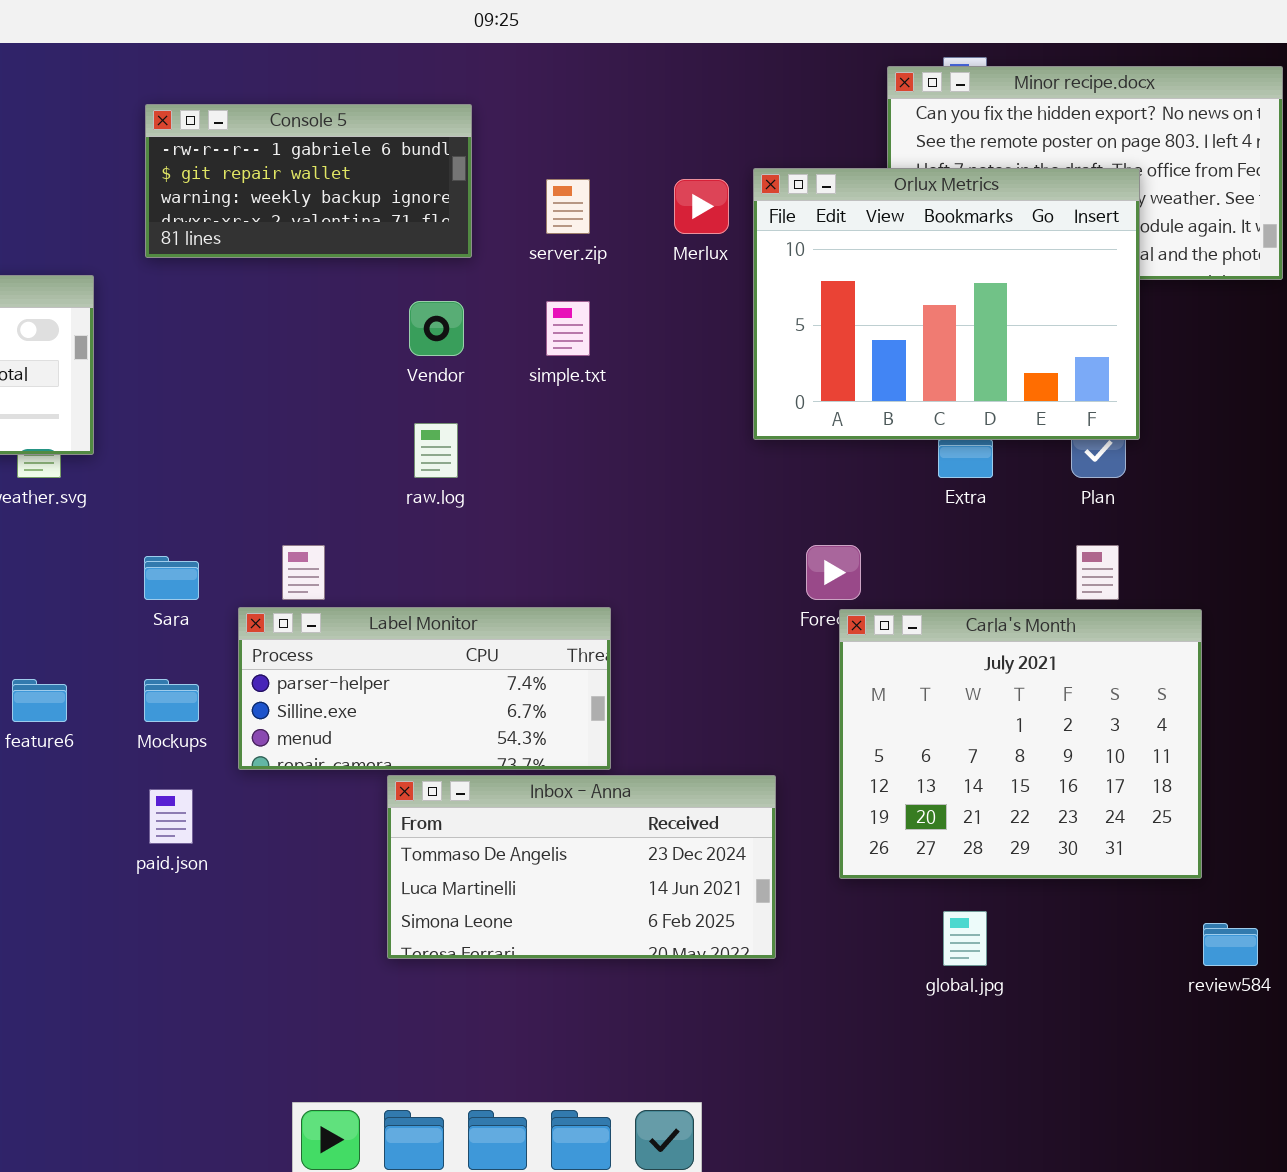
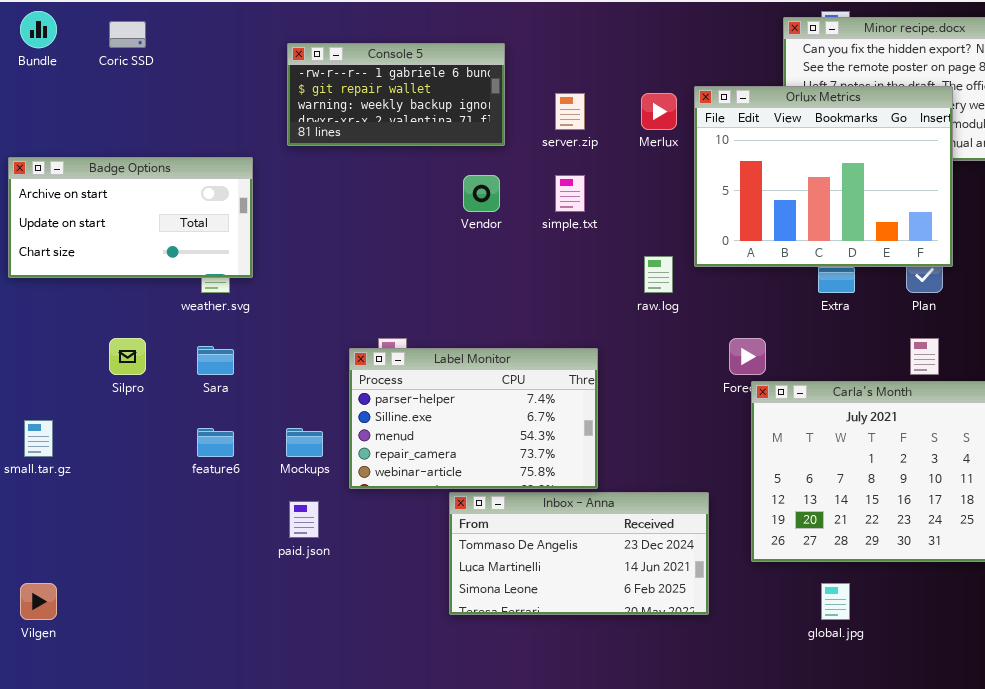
raw.log: [414,423,458,478] -> [644,256,673,293], moved
Sara: [144,556,199,600] -> [197,346,234,375], moved
Label Monitor: [238,607,611,770] -> [349,348,598,489], resized

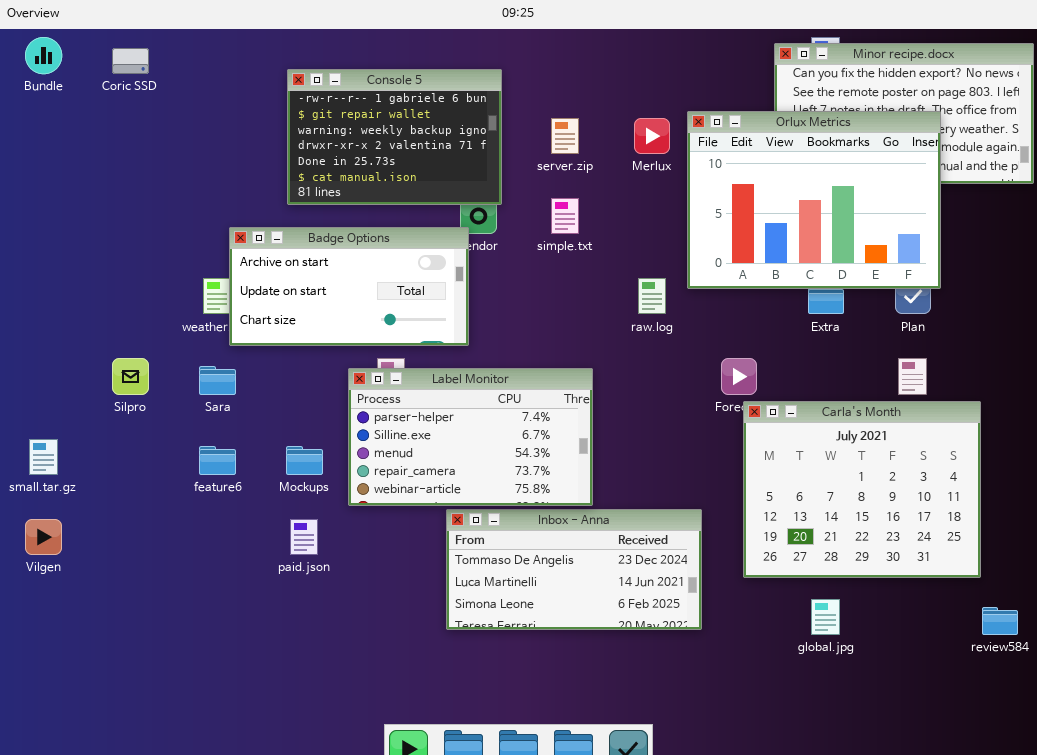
Console 5: [287,43,505,146] -> [287,69,502,205], resized
Badge Options: [8,157,253,278] -> [229,227,469,346], moved
Vilgen: [20,583,57,620] -> [25,519,62,555], moved

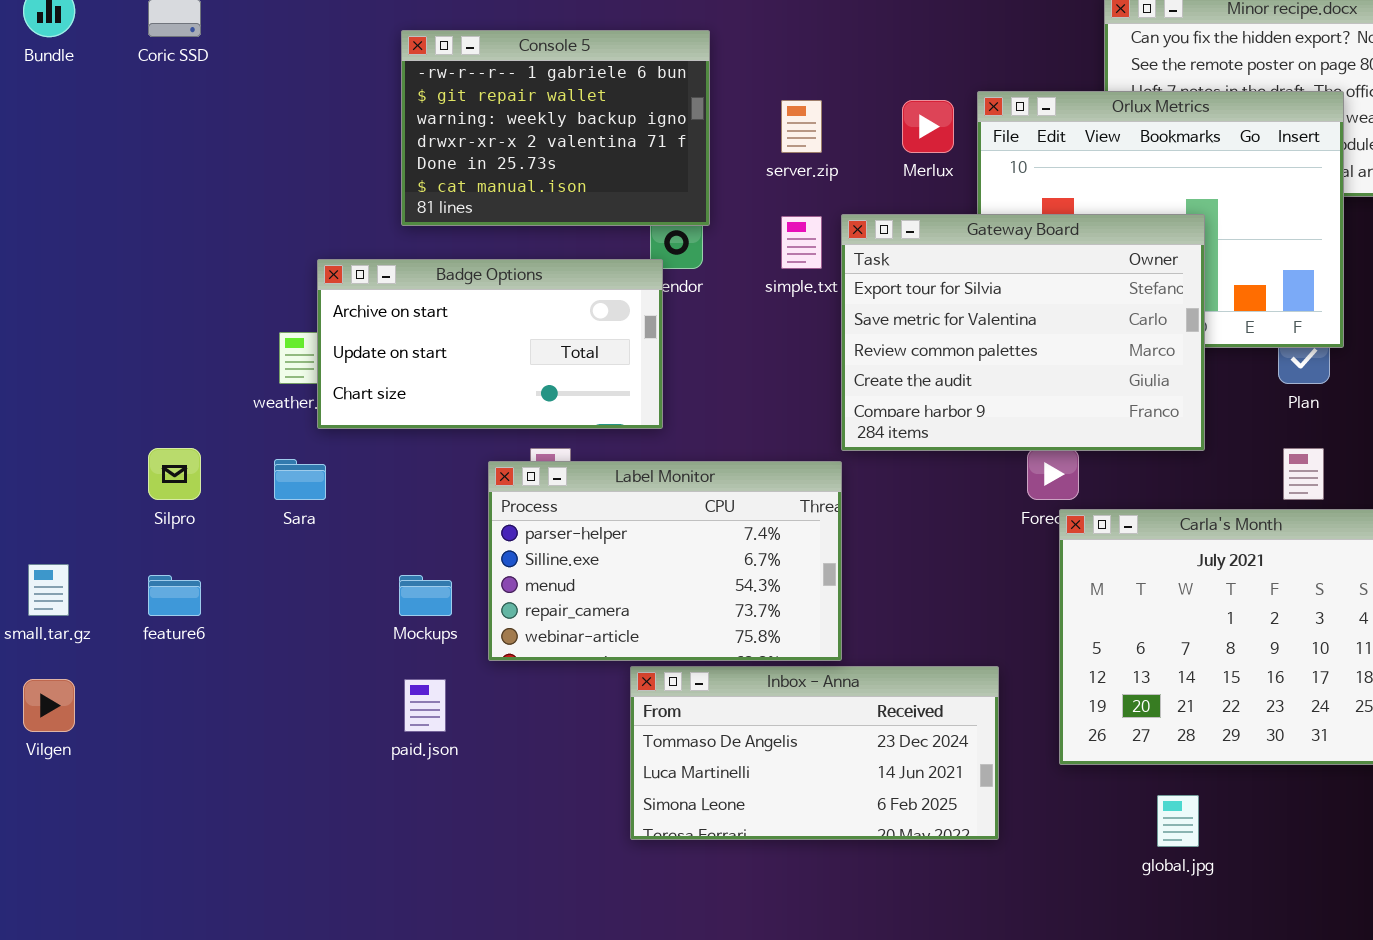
Gateway Board: none -> [841,214,1205,451], opened
feature6: [199,446,236,475] -> [148,575,201,616], moved

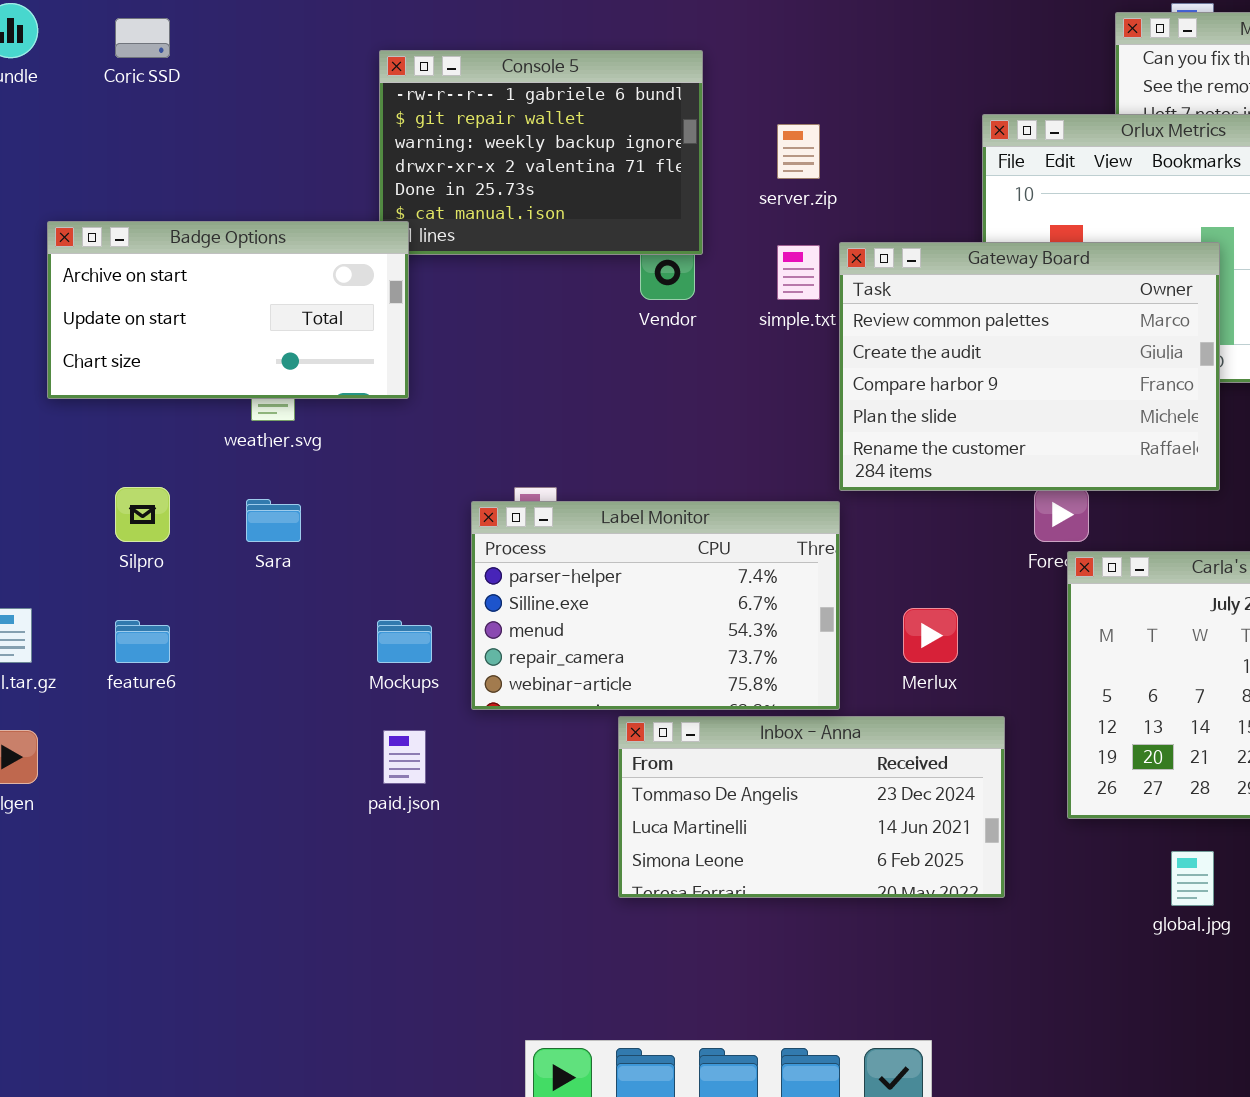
Merlux: [902,100,954,153] -> [903,608,958,663], moved
Gateway Board: [841,214,1205,451] -> [839,242,1220,491], scrolled down 2 rows
Badge Options: [317,259,663,429] -> [47,221,409,399], moved

